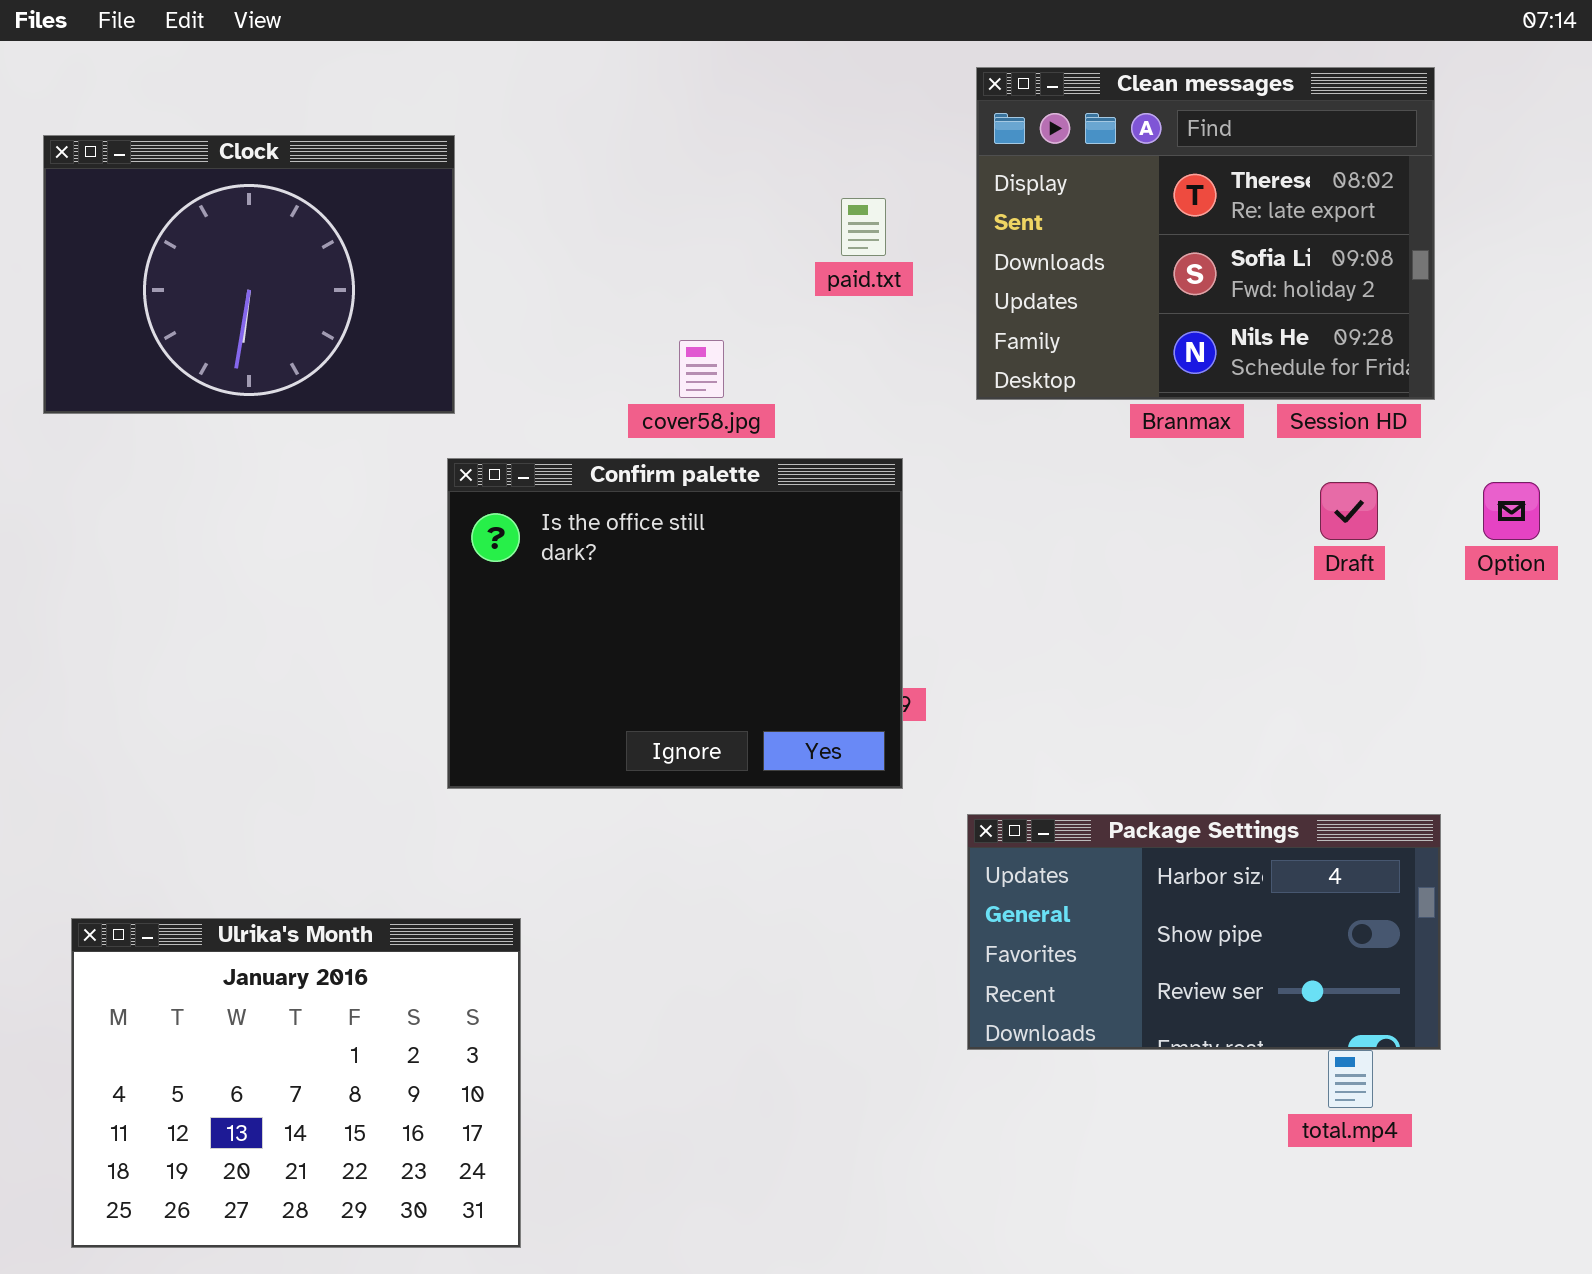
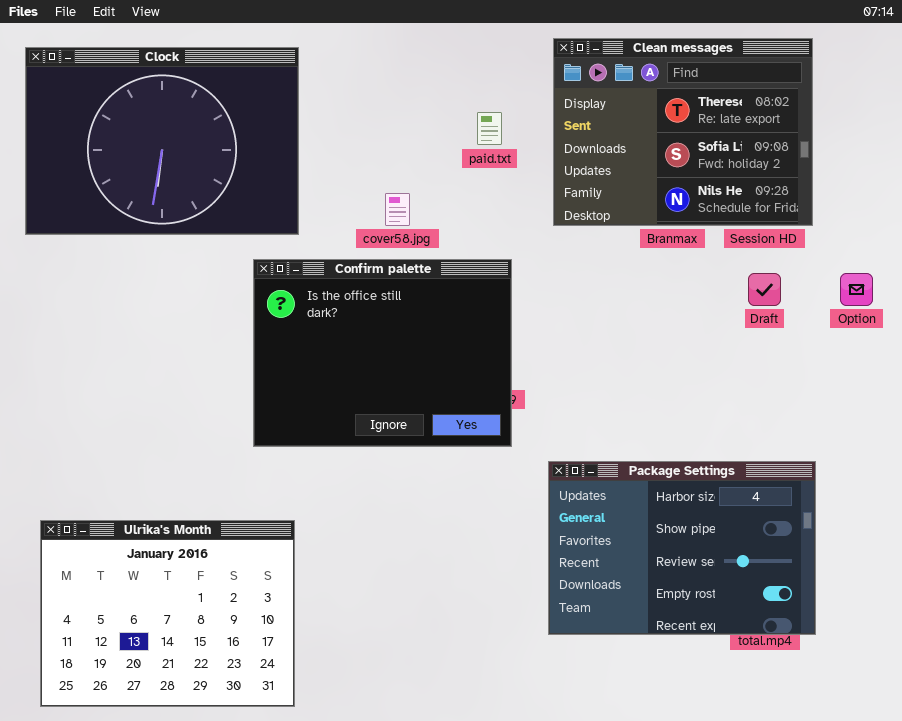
Clock: [43,135,455,414] -> [25,47,299,235], resized
Package Settings: [967,814,1441,1050] -> [548,461,816,635], resized

